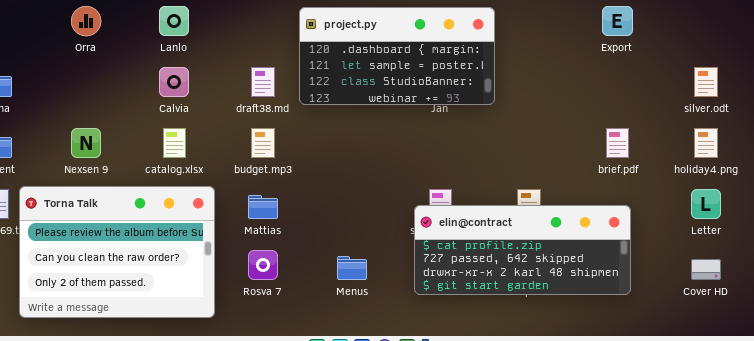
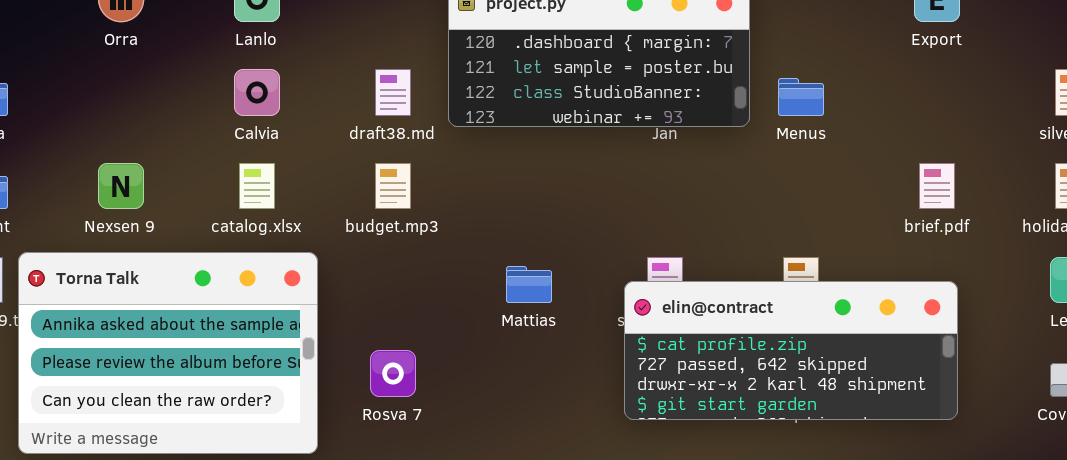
Torna Talk: [19,186,215,318] -> [18,252,318,454], scrolled up 1 row
Mattias: [248,195,278,219] -> [506,266,552,303], moved
Menus: [337,256,367,280] -> [778,78,824,116], moved

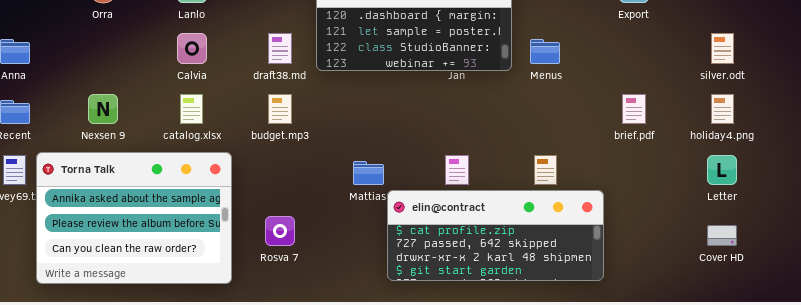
elin@contract: [624,281,958,420] -> [387,190,604,281], moved

